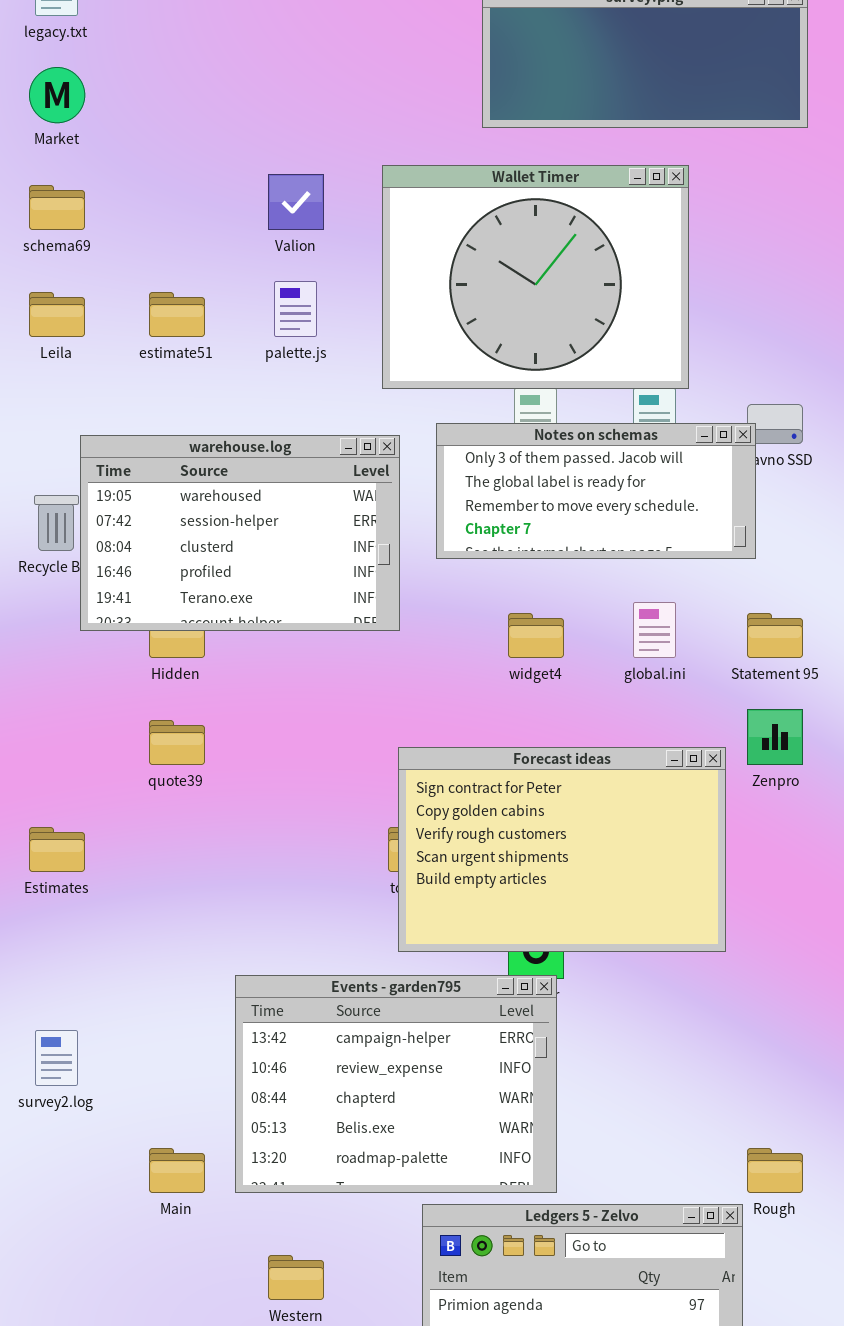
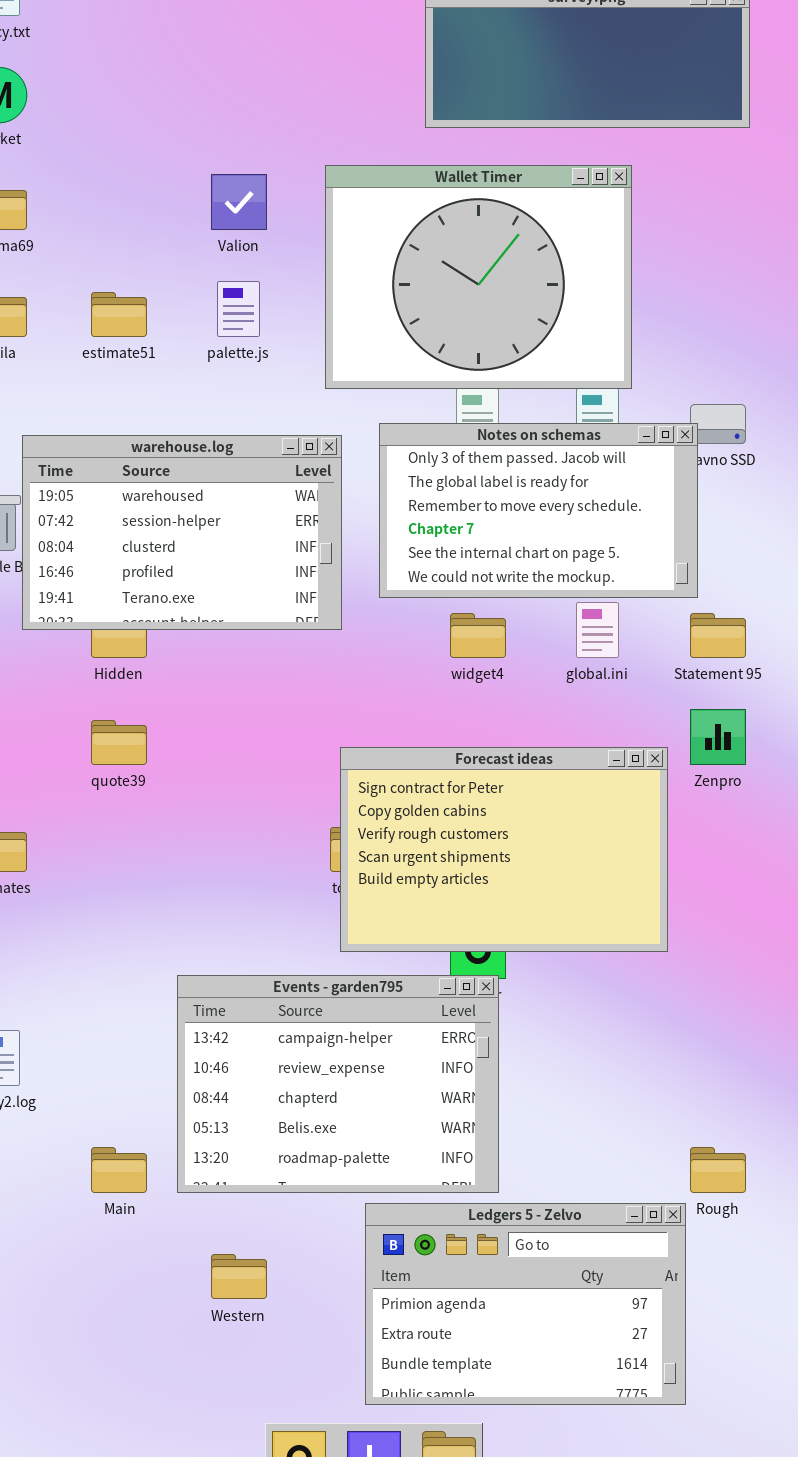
Notes on schemas: [436,423,756,559] -> [379,423,698,598], resized

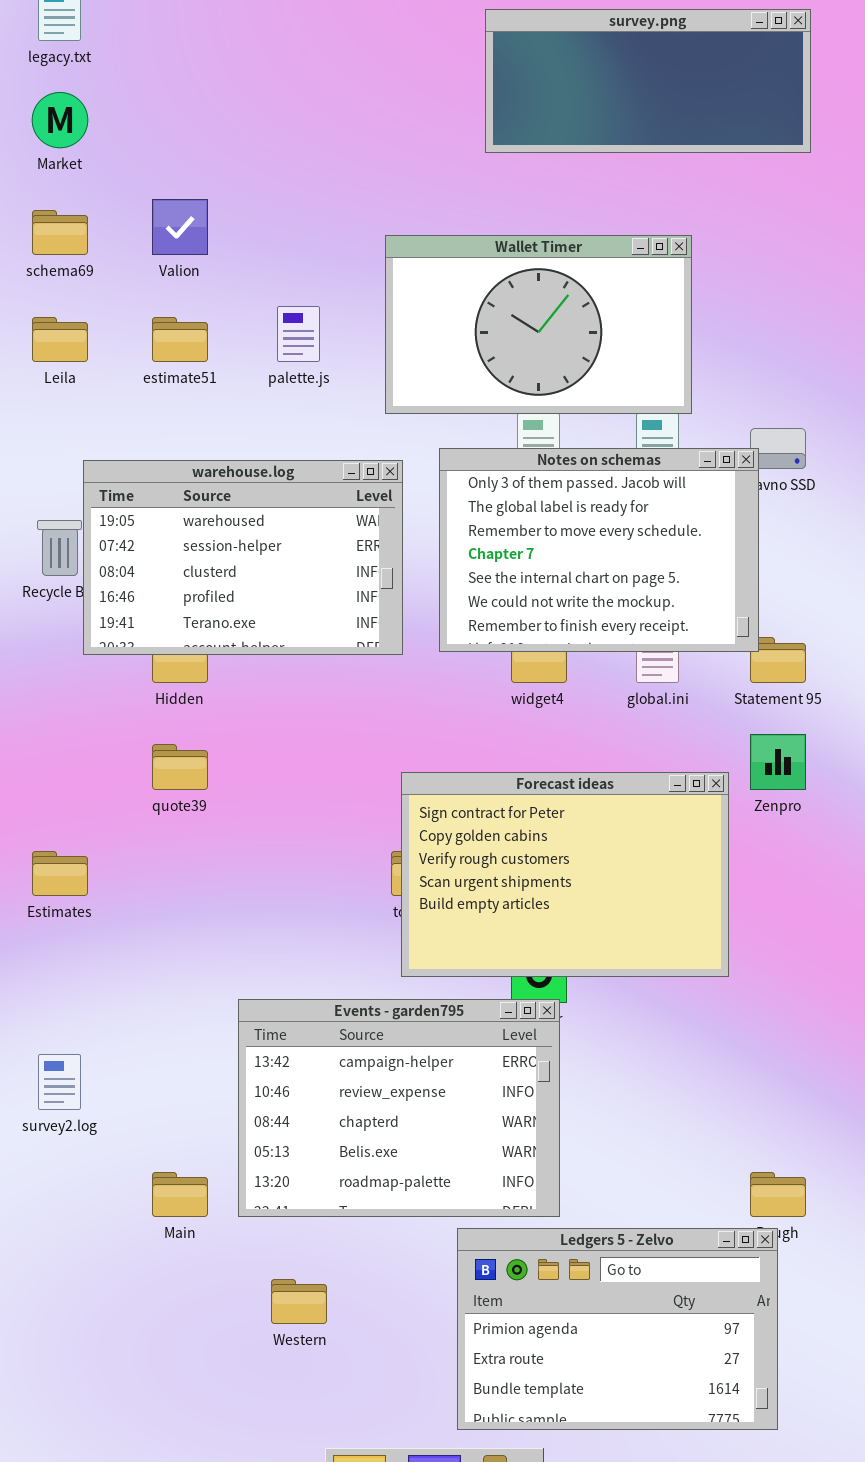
Wallet Timer: [325,165,632,389] -> [385,235,692,414], resized
Valion: [211,174,267,230] -> [152,199,208,255], moved
Notes on schemas: [379,423,698,598] -> [439,448,759,652], resized
Ledgers 5 - Zelvo: [365,1203,686,1405] -> [457,1228,778,1430], moved

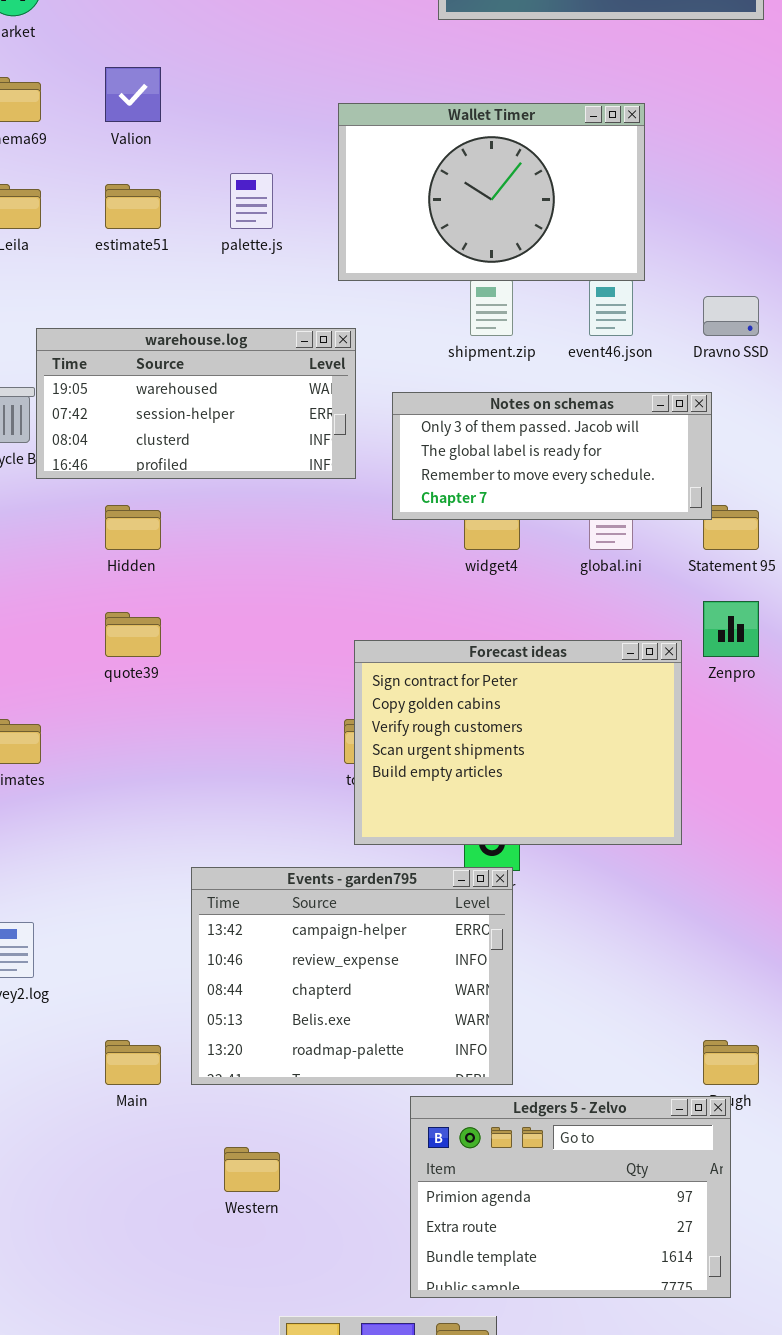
Notes on schemas: [439,448,759,652] -> [392,392,712,520], resized
warehouse.log: [83,460,403,655] -> [36,328,356,479], resized

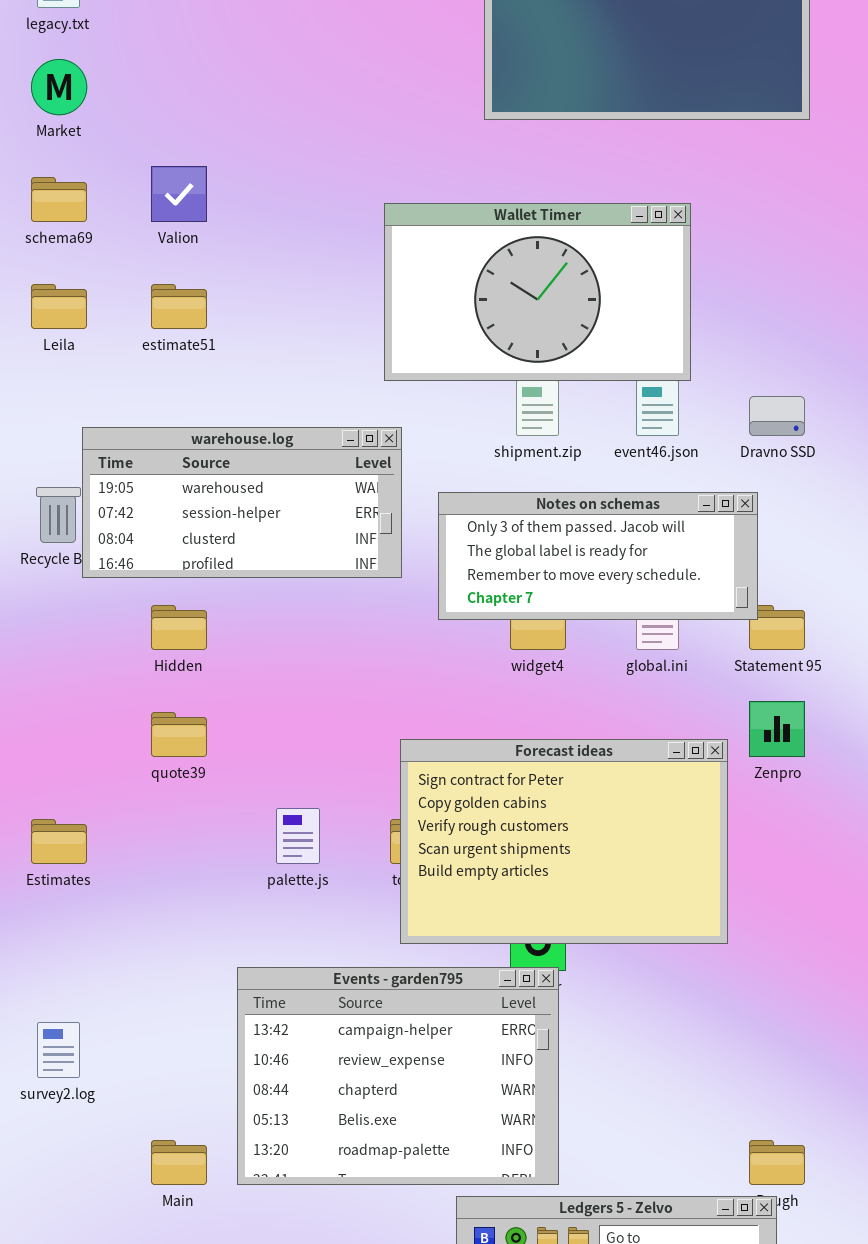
palette.js: [230,173,273,229] -> [276,808,320,864], moved

